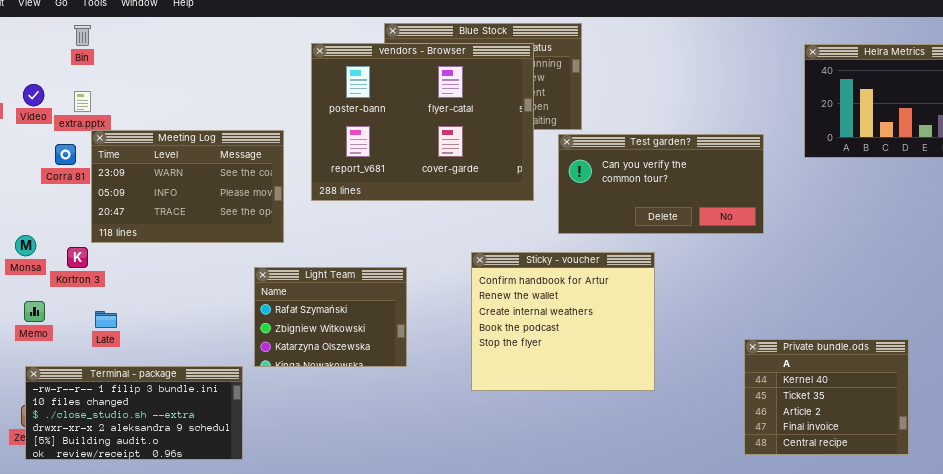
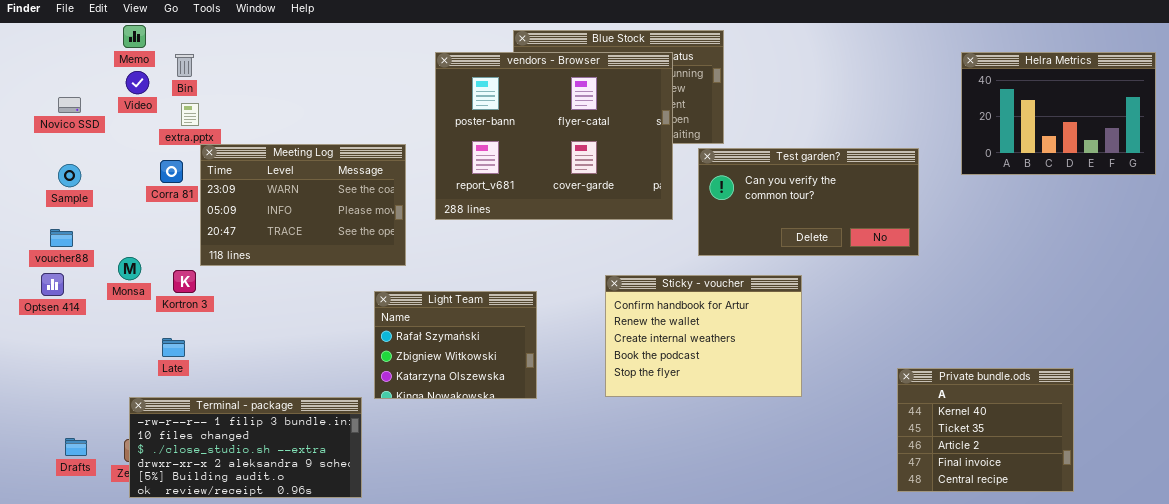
Bin: [74,25,91,46] -> [175,54,194,77], moved
Video: [23,84,44,106] -> [126,71,149,94], moved
Sticky - voucher: [471,252,655,391] -> [605,275,802,397], resized
Memo: [24,301,45,322] -> [123,25,146,48], moved
Late: [95,311,117,328] -> [162,338,185,357], moved

